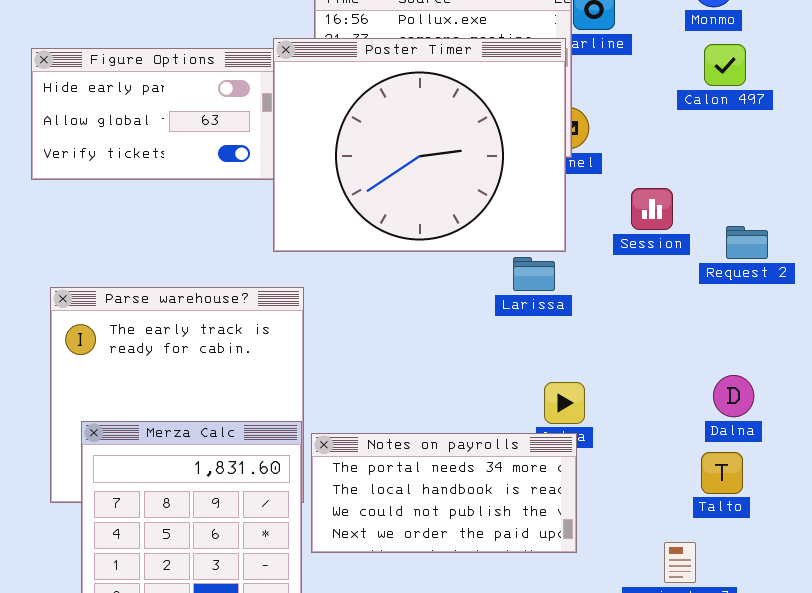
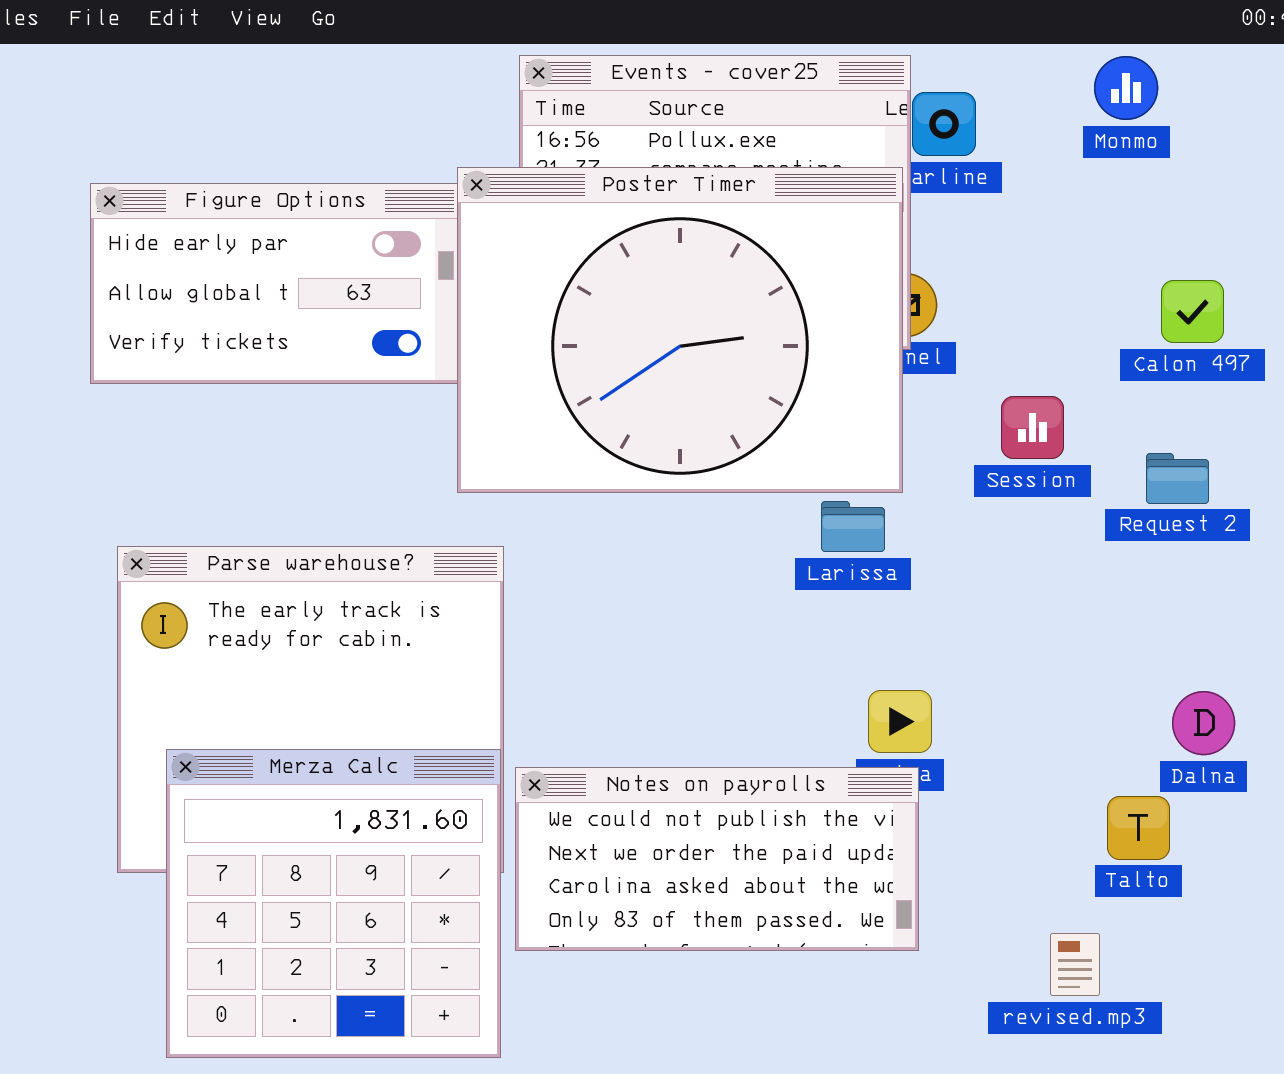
Calon 497: [704,44,746,86] -> [1161,280,1224,343], moved
Dalna: [713,375,754,417] -> [1172,691,1235,755], moved
Notes on payrolls: [311,433,577,553] -> [515,767,919,951], scrolled down 2 rows

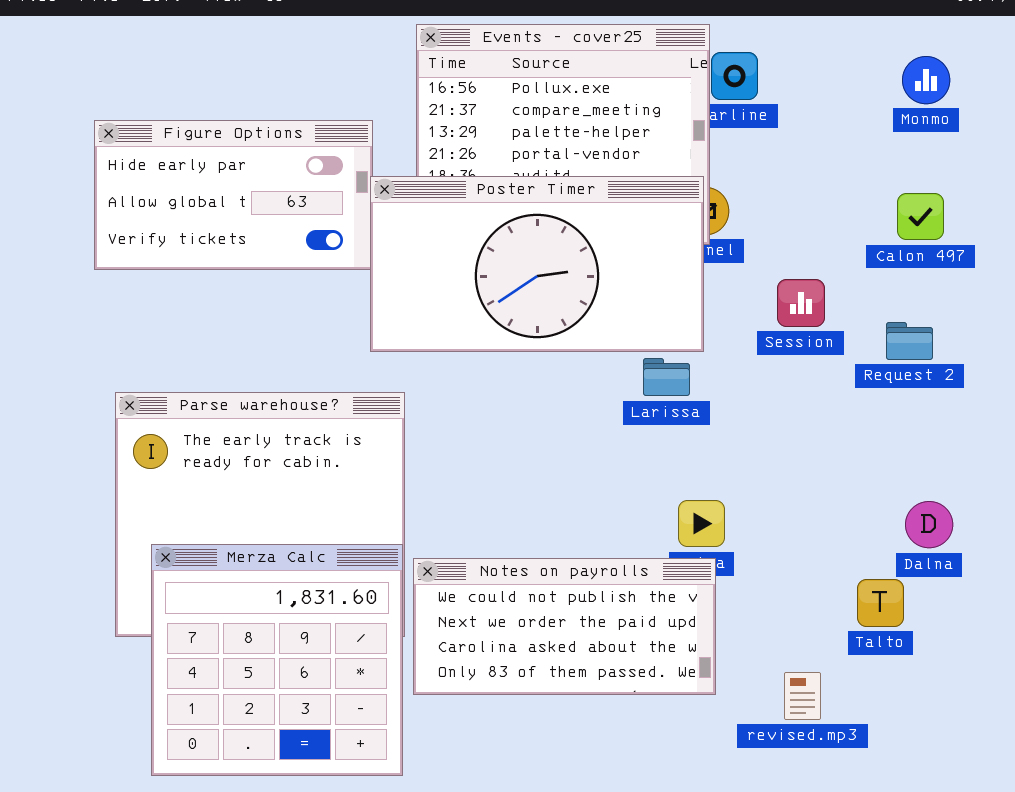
Monmo: [1094,56,1158,120] -> [902,56,950,104], moved
Poster Timer: [457,167,903,493] -> [370,176,704,352], resized
revised.mp3: [1050,933,1100,996] -> [784,672,821,720], moved

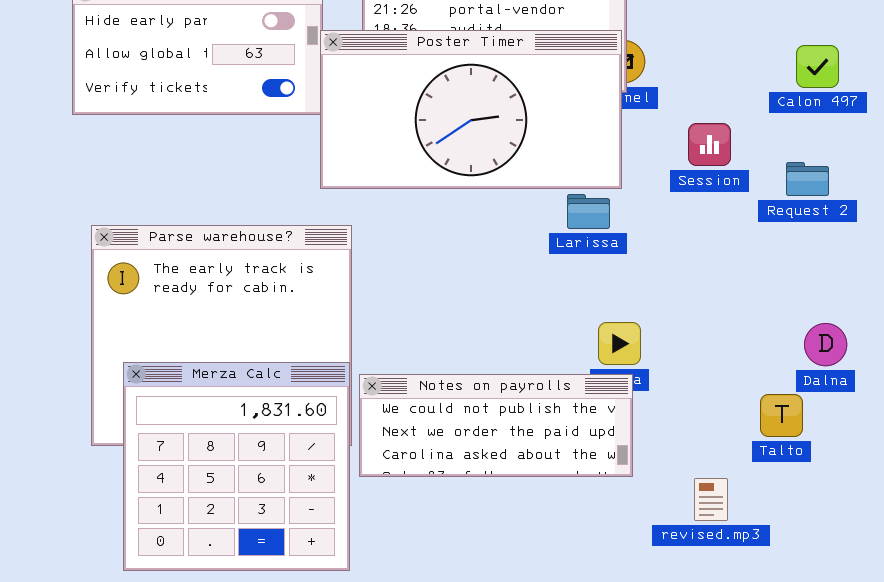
Notes on payrolls: [413,558,716,695] -> [359,374,633,477], resized

